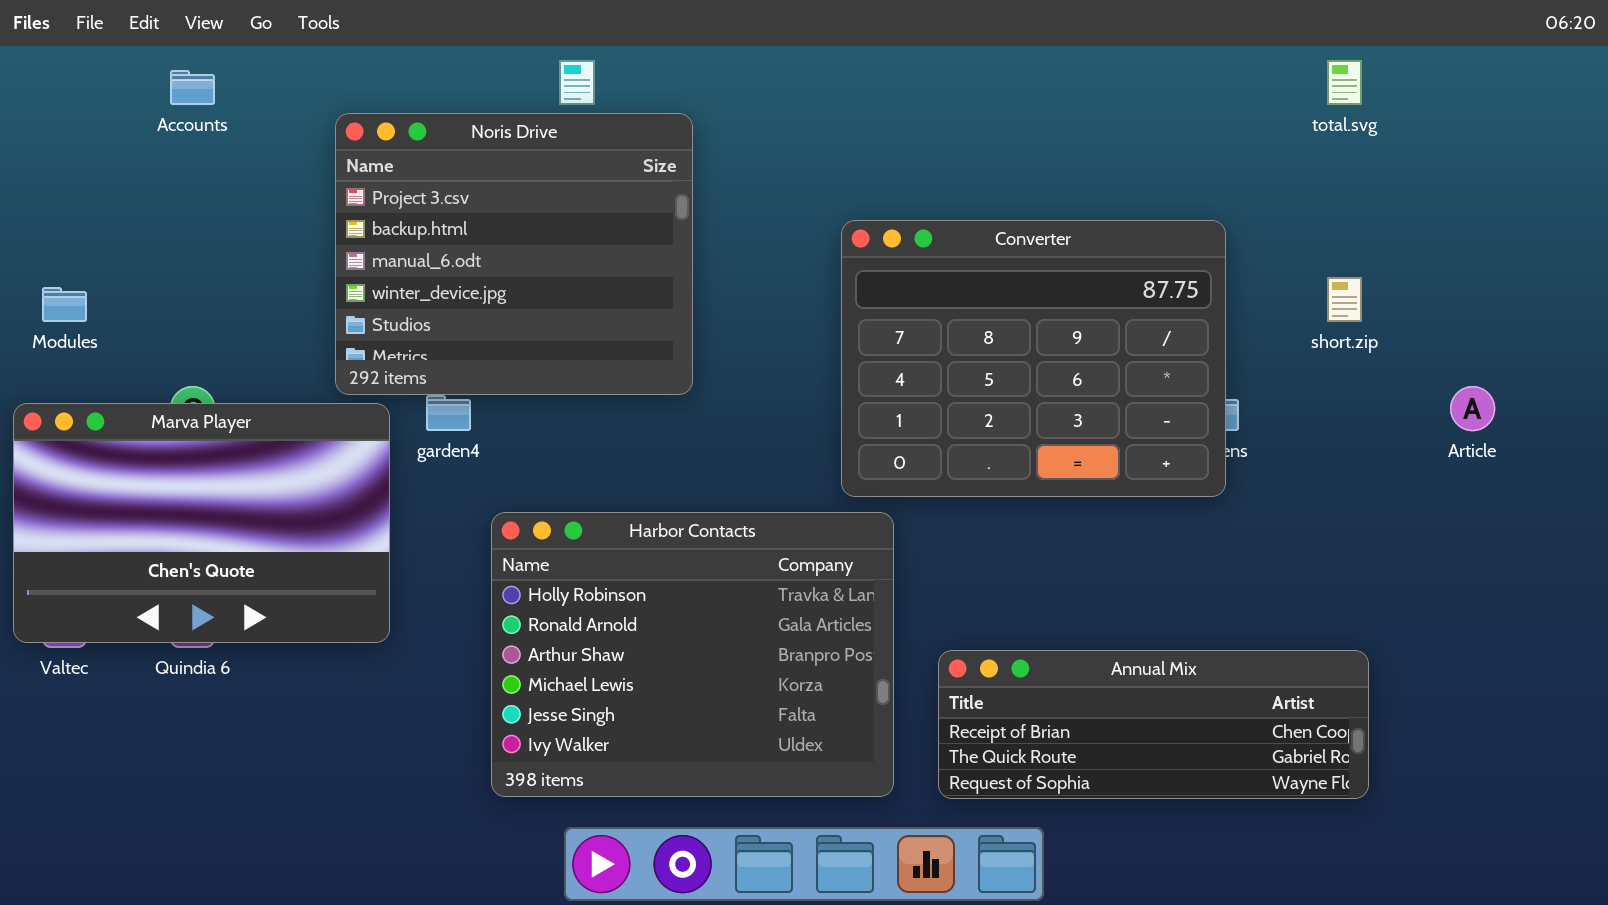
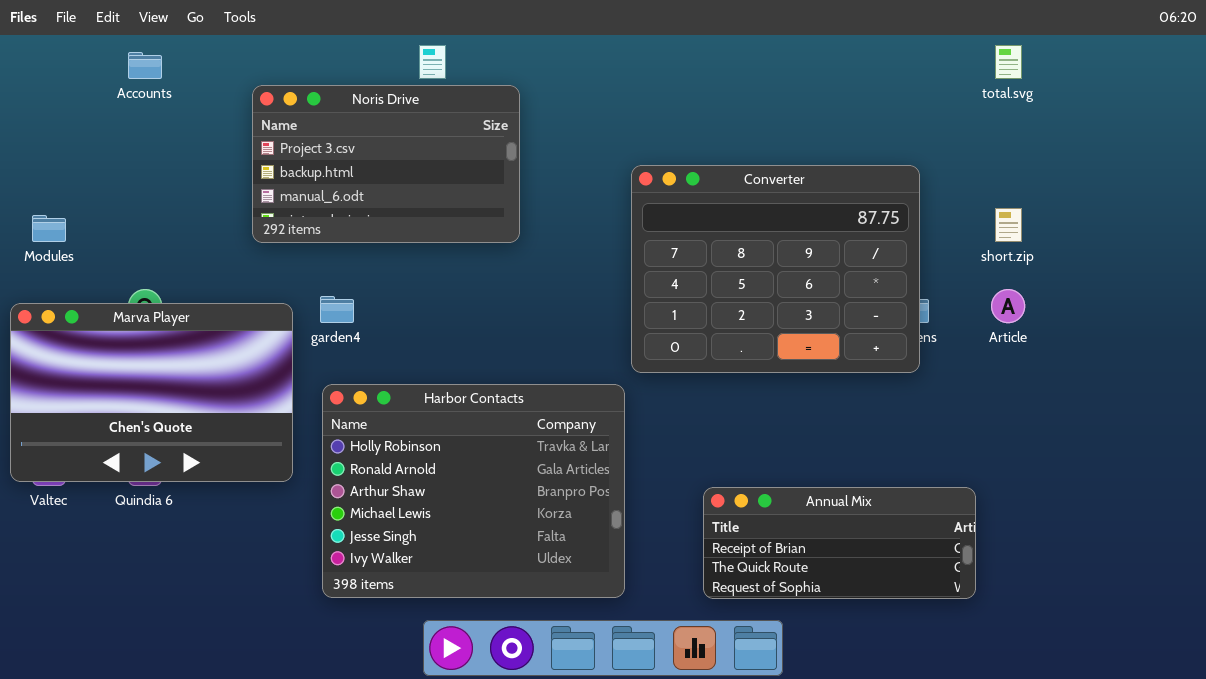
Noris Drive: [335,113,693,395] -> [252,85,520,243], resized
Article: [1450,386,1495,431] -> [991,289,1025,323], moved
Harbor Contacts: [491,512,894,797] -> [322,384,625,598], moved
Annual Mix: [938,650,1369,799] -> [703,487,976,599], resized

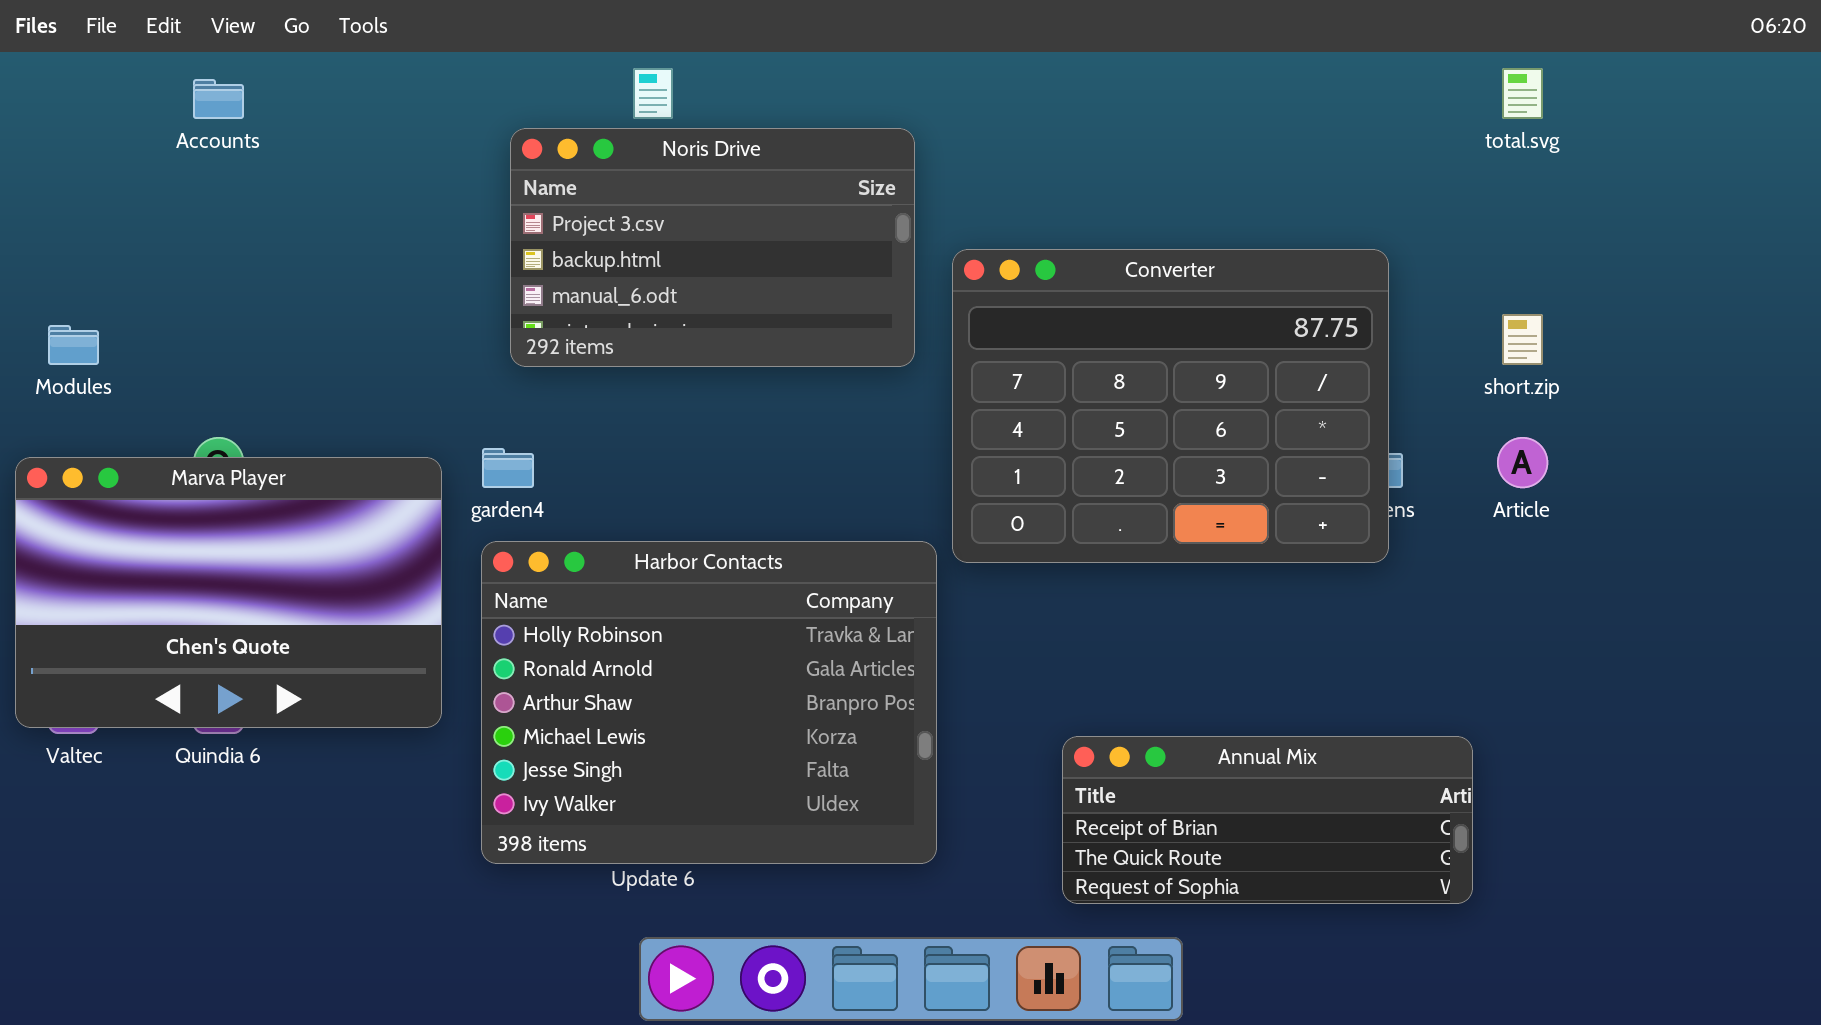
Noris Drive: [252,85,520,243] -> [510,128,915,367], moved
Harbor Contacts: [322,384,625,598] -> [481,541,937,864], moved

